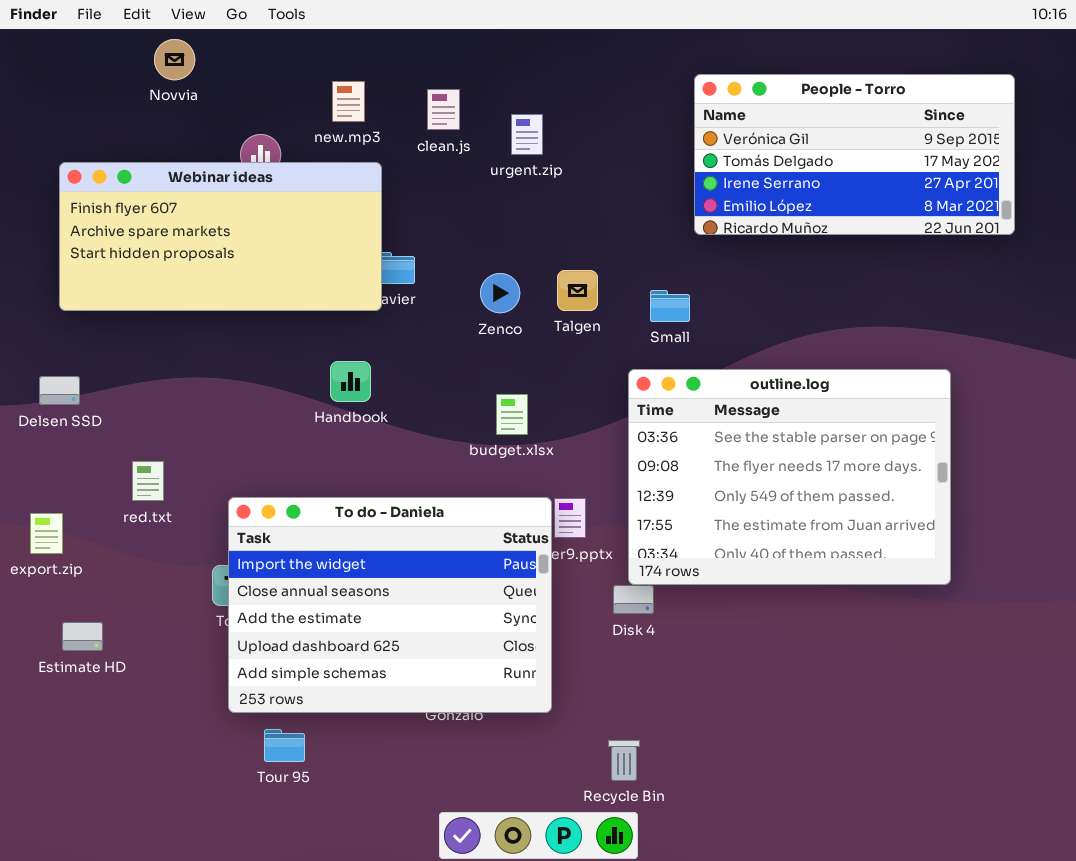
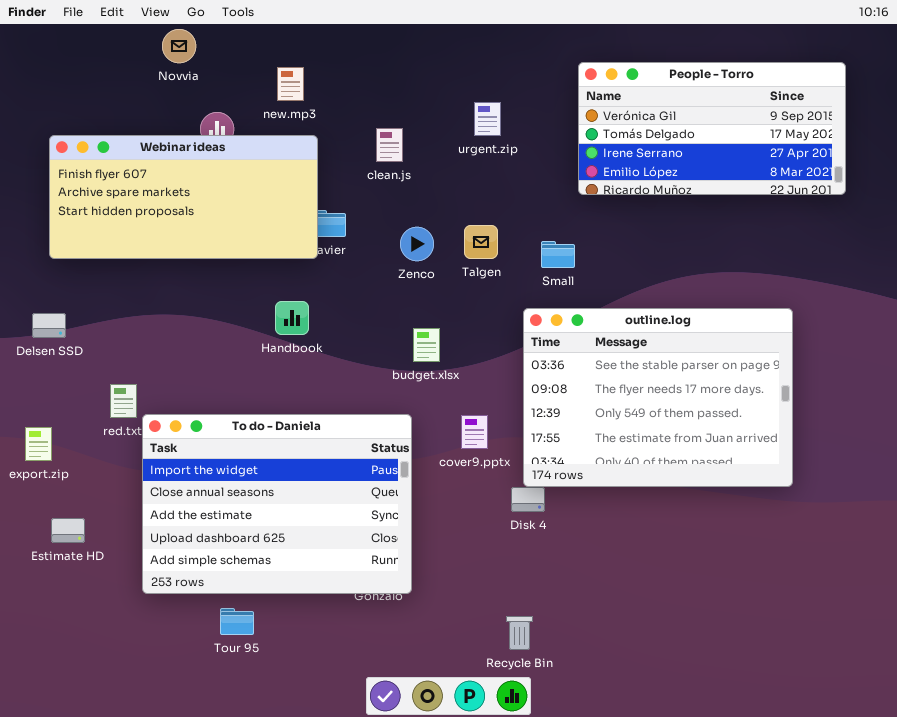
Novvia: [154,39,195,80] -> [162,29,196,63], moved
clean.js: [427,89,460,130] -> [376,128,403,162], moved
urgent.zip: [511,114,543,155] -> [474,102,501,136], moved
To do - Daniela: [228,497,552,713] -> [142,414,412,594], moved

